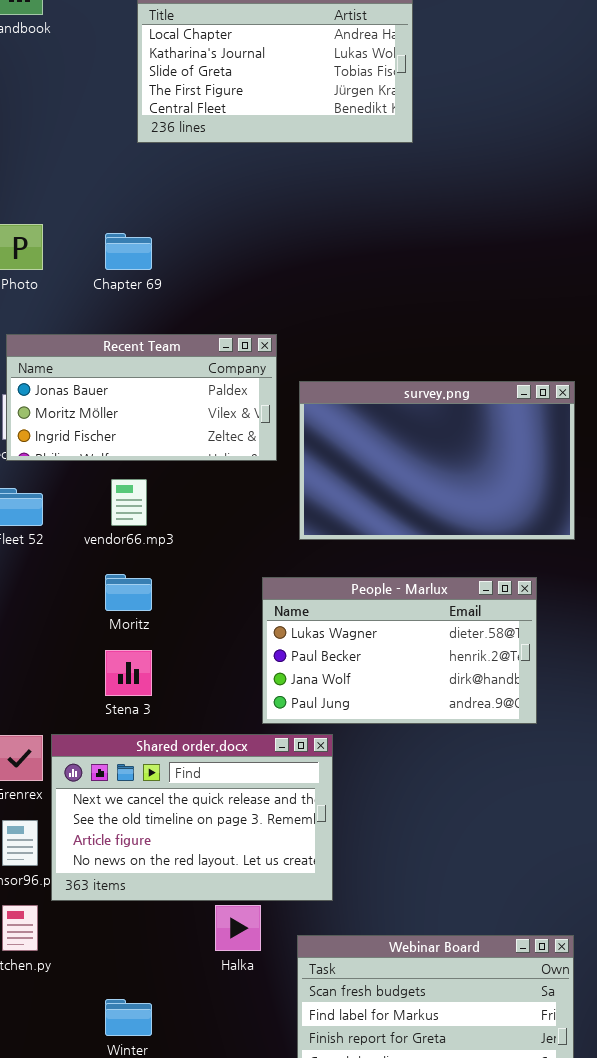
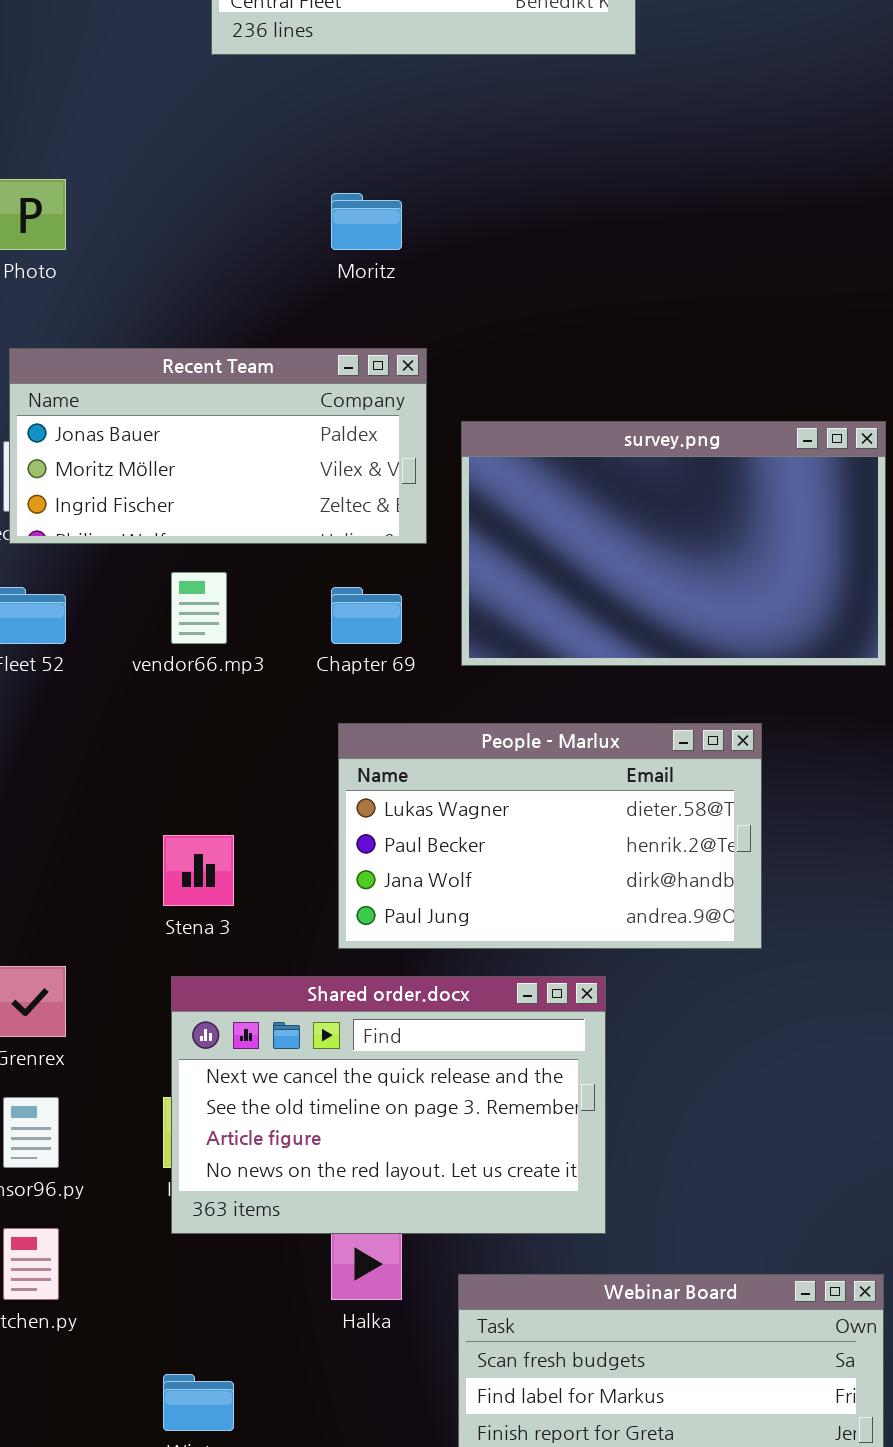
Chapter 69: [105,233,152,270] -> [331,587,402,644], moved
Moritz: [105,574,152,611] -> [331,193,402,250], moved
People - Marlux: [262,577,537,724] -> [338,723,762,949], moved
Shared order.docx: [51,734,333,901] -> [171,976,606,1234], moved

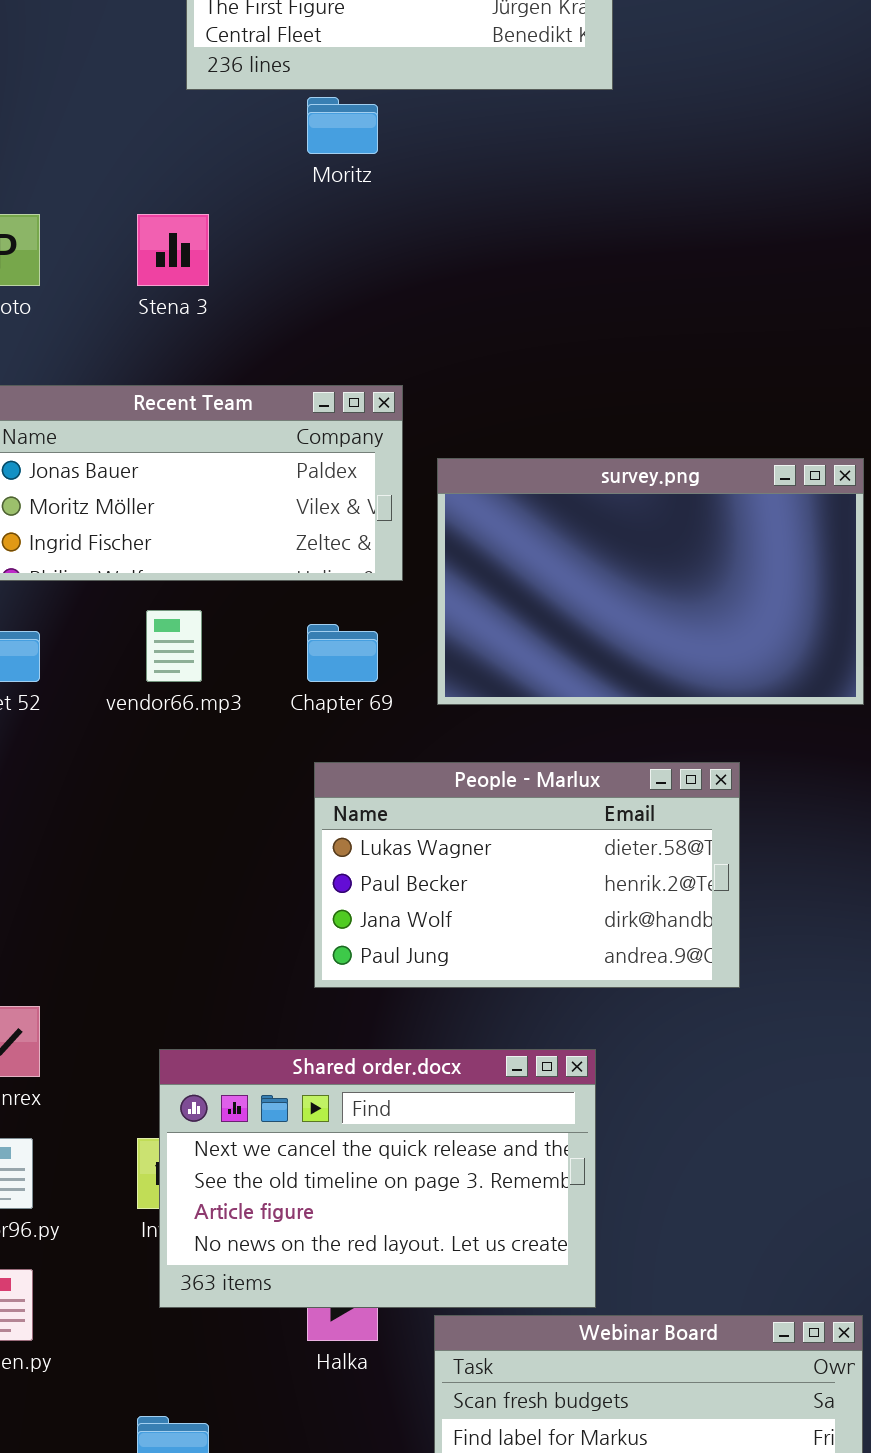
Moritz: [331,193,402,250] -> [307,97,378,154], moved
Stena 3: [163,835,234,906] -> [137,214,209,286], moved
Shared order.docx: [171,976,606,1234] -> [159,1049,596,1308], moved

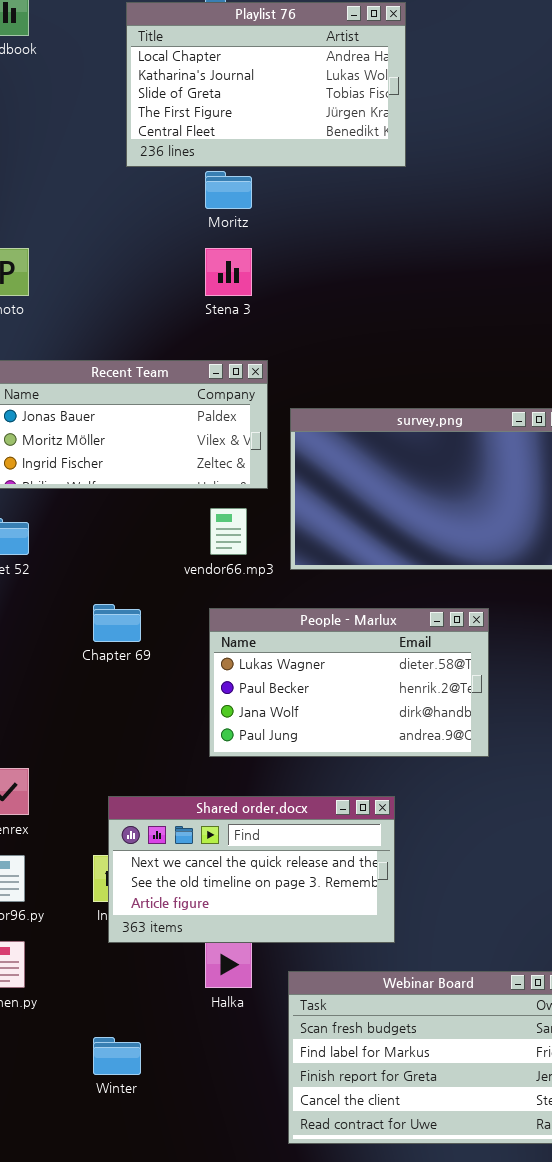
Stena 3: [137,214,209,286] -> [205,248,252,296], moved
vendor66.mp3: [146,610,202,682] -> [210,508,247,555], moved
Chapter 69: [307,624,378,682] -> [93,604,141,642], moved
Shared order.docx: [159,1049,596,1308] -> [108,796,395,943], resized

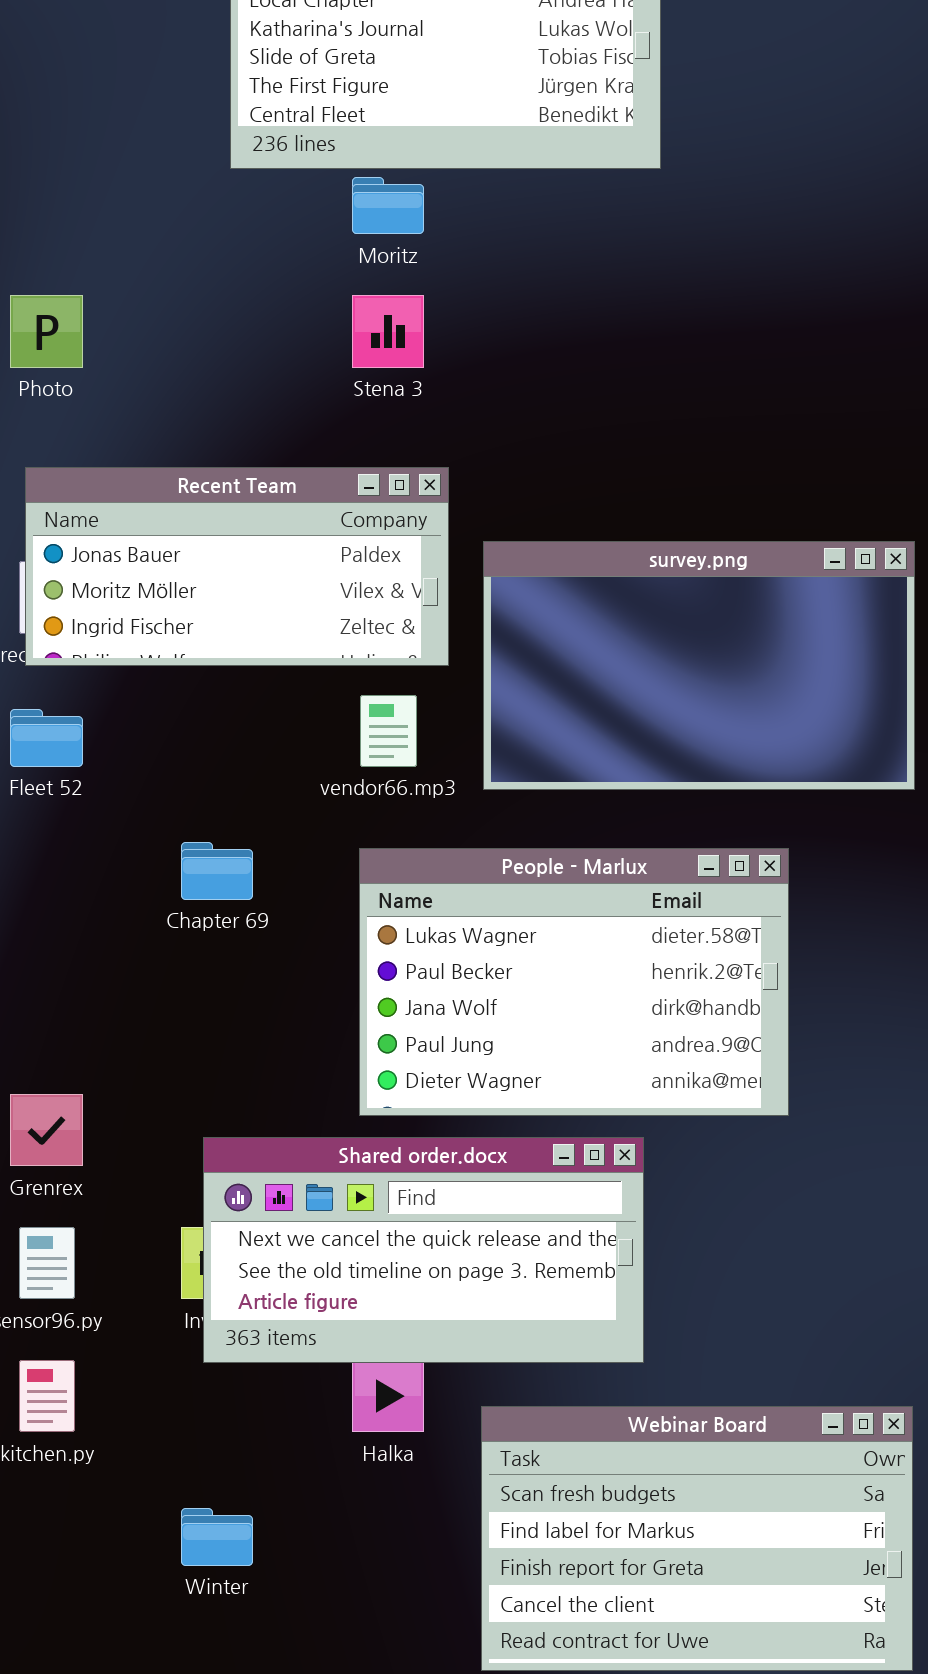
People - Marlux: [209,608,489,757] -> [359,848,789,1116], resized

